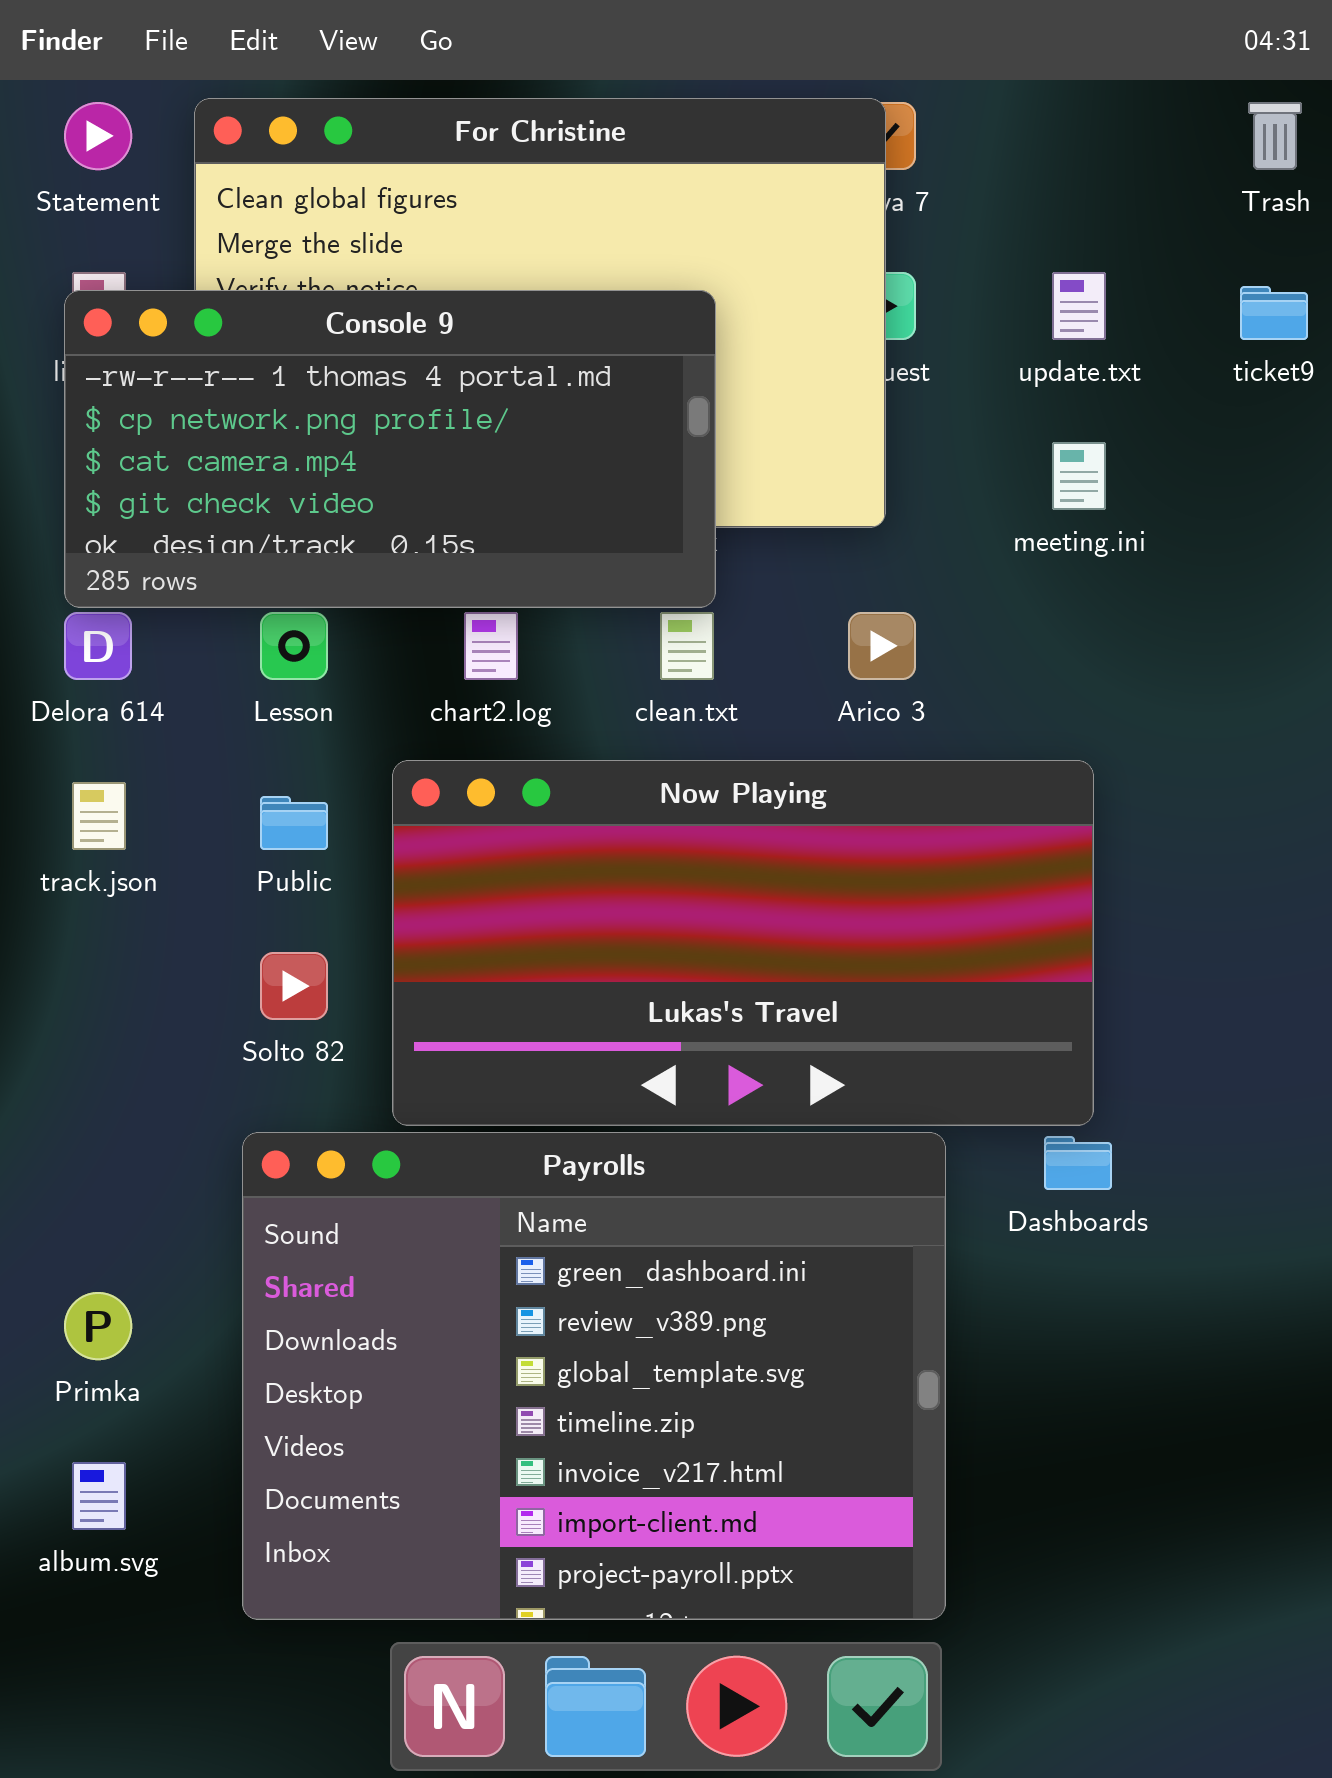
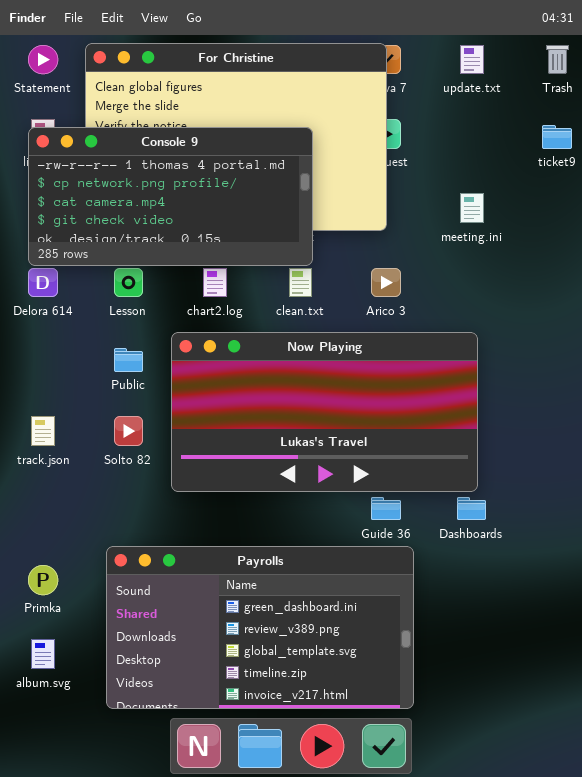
update.txt: [1052,272,1106,340] -> [460,45,484,74], moved
track.json: [72,782,126,850] -> [31,416,55,446], moved
Payrolls: [242,1132,946,1620] -> [106,546,414,709], resized

